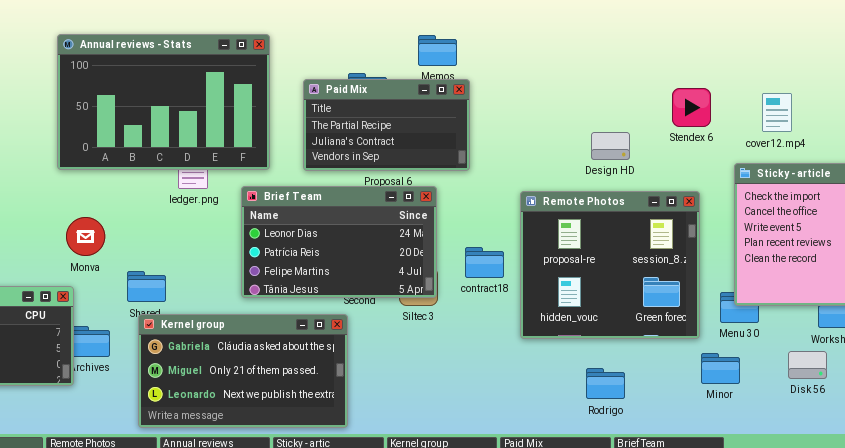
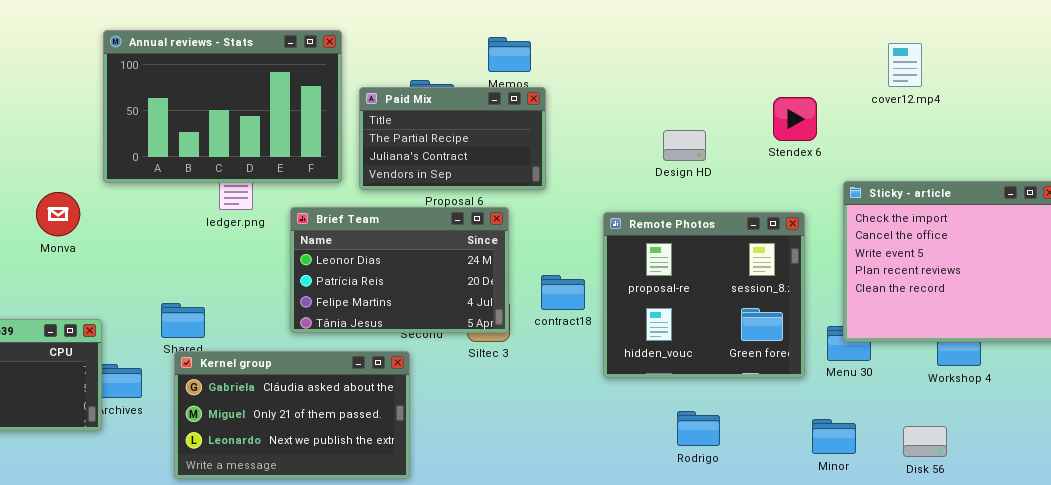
Annual reviews - Stats: [57,34,270,170] -> [103,30,342,183], moved
cover12.mp4: [762,93,792,132] -> [888,43,922,87], moved
Design HD: [591,132,630,160] -> [663,130,706,161], moved
Monva: [66,217,105,256] -> [36,192,80,236], moved
Disk 56: [788,351,827,379] -> [903,426,947,457], moved
Minor: [701,353,740,384] -> [812,419,856,454], moved

